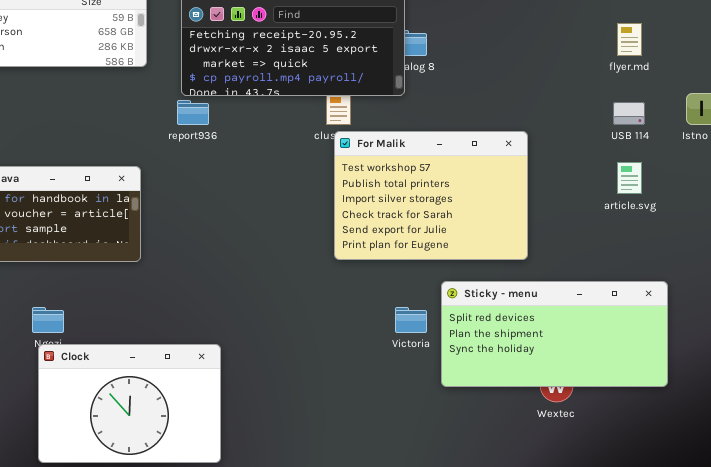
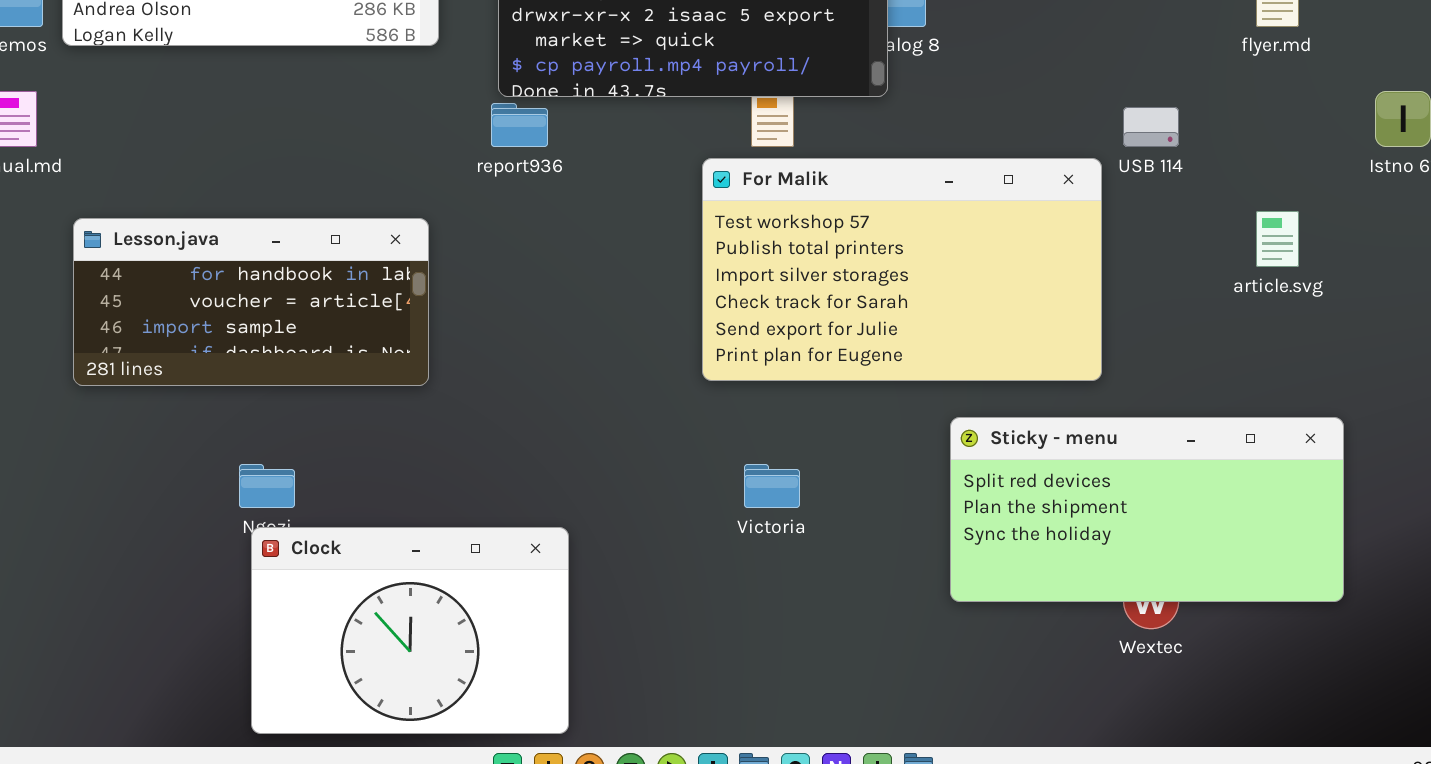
USB 114: [613,102,645,125] -> [1123,107,1179,147], moved
For Malik: [334,131,528,260] -> [702,158,1102,381], resized
Victoria: [395,307,427,333] -> [744,464,800,508], moved

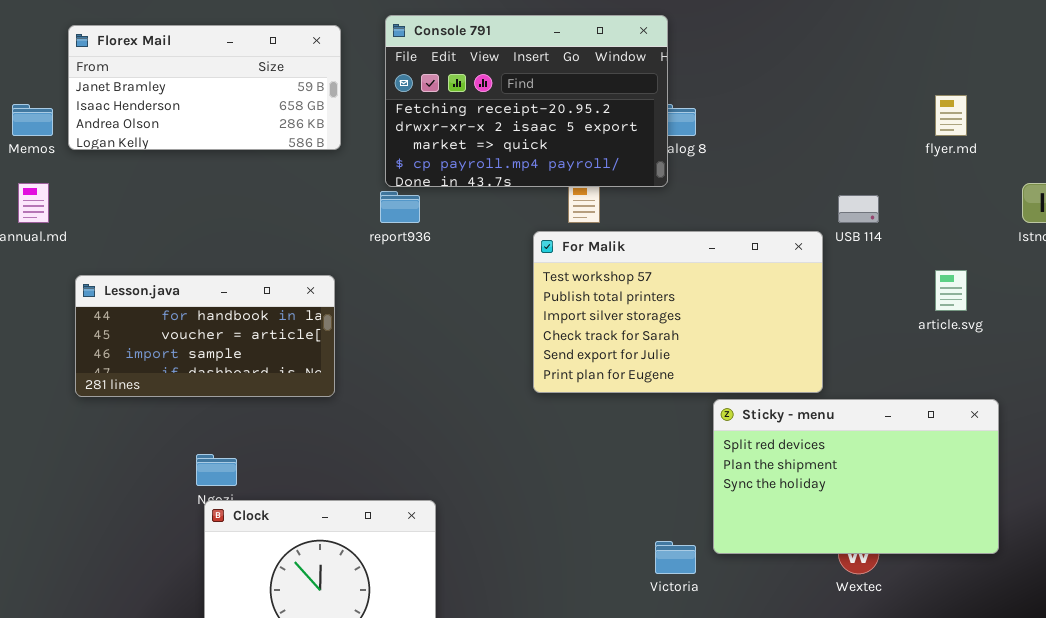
Sticky - menu: [950,417,1344,602] -> [713,399,999,554], resized
Victoria: [744,464,800,508] -> [655,541,696,574], moved

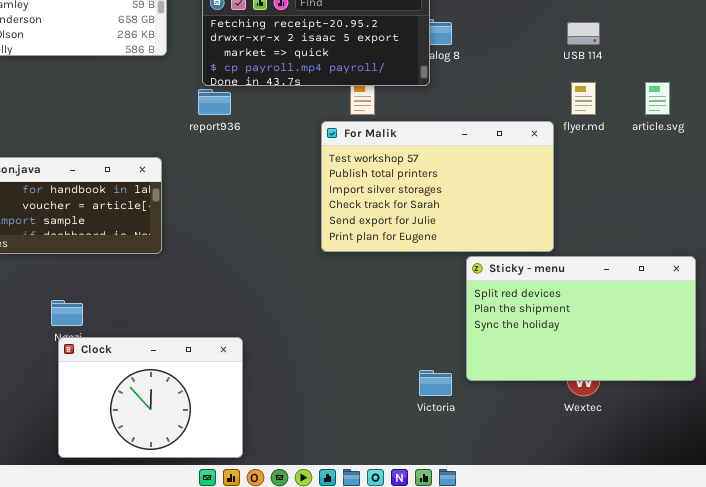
flyer.md: [935,95,967,136] -> [571,82,596,115], moved
USB 114: [838,195,879,223] -> [567,22,600,45], moved
article.svg: [935,270,967,311] -> [645,82,670,115], moved

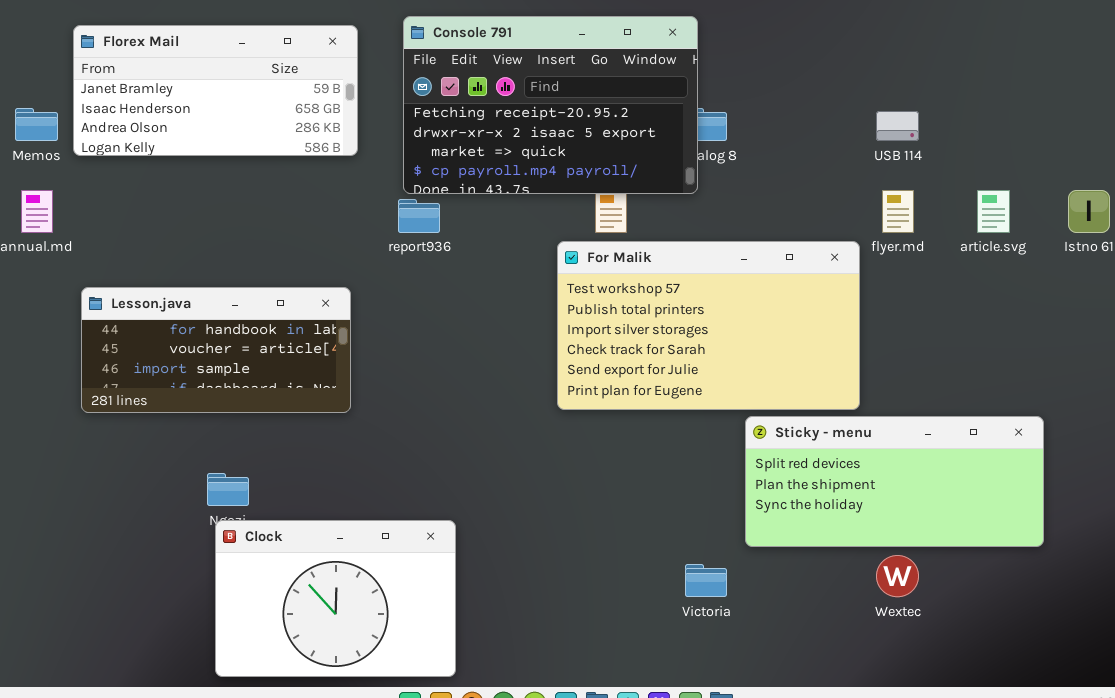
Sticky - menu: [466,256,696,381] -> [745,416,1044,547], resized

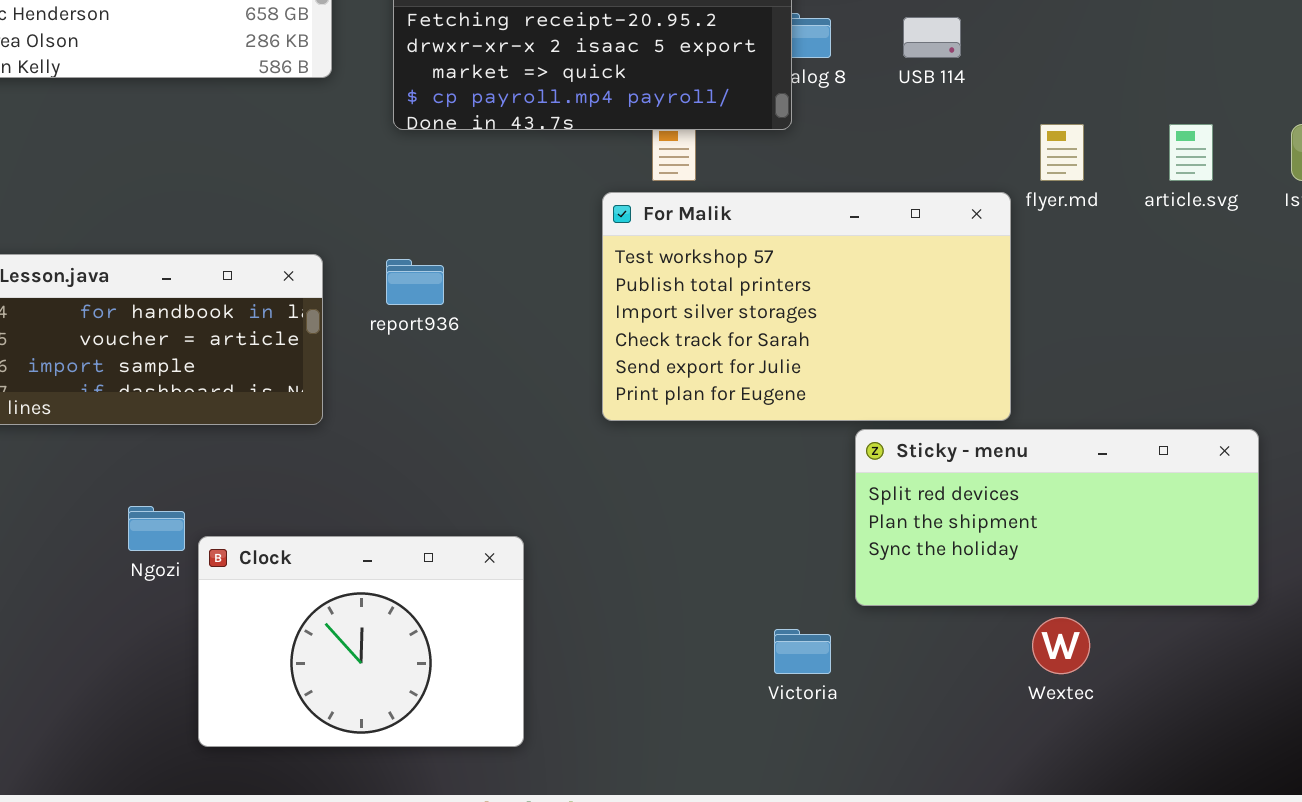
USB 114: [876,111,919,141] -> [903,17,961,58], moved
report936: [398,199,440,233] -> [386,259,444,305], moved
Clock: [215,520,456,677] -> [198,536,524,747], moved

